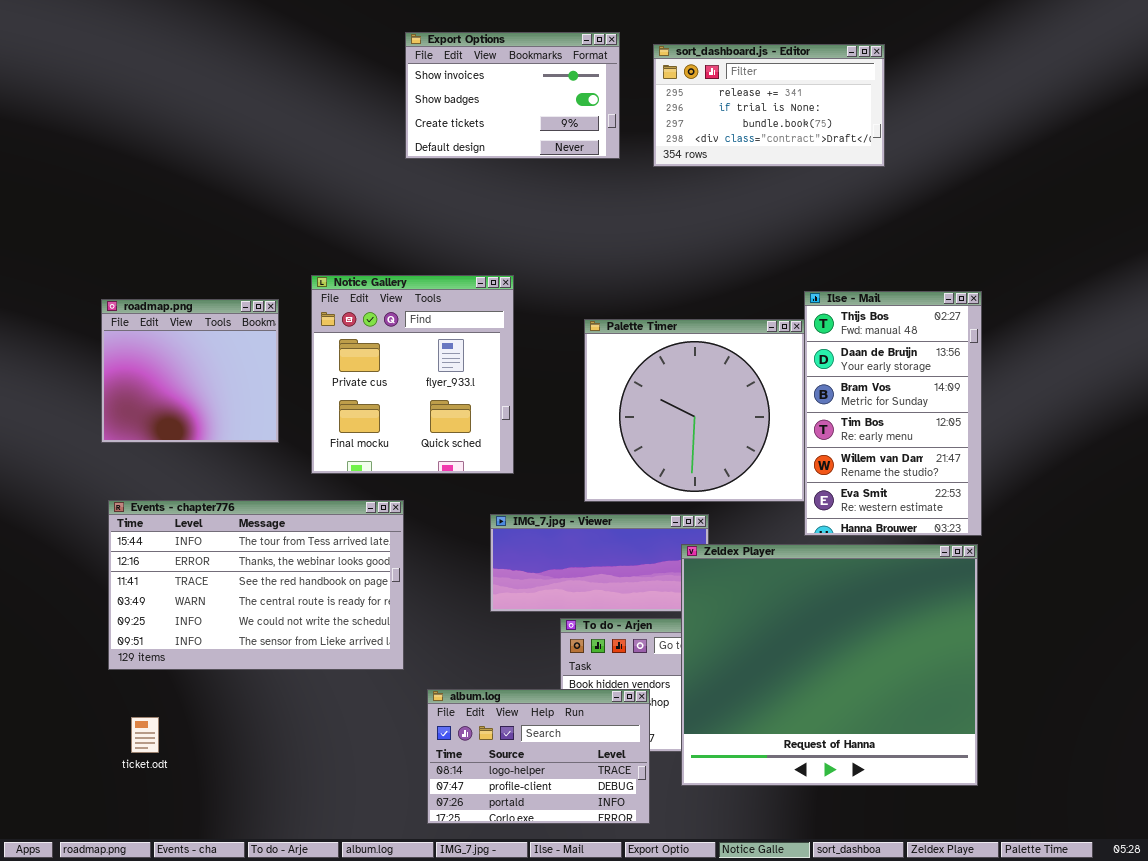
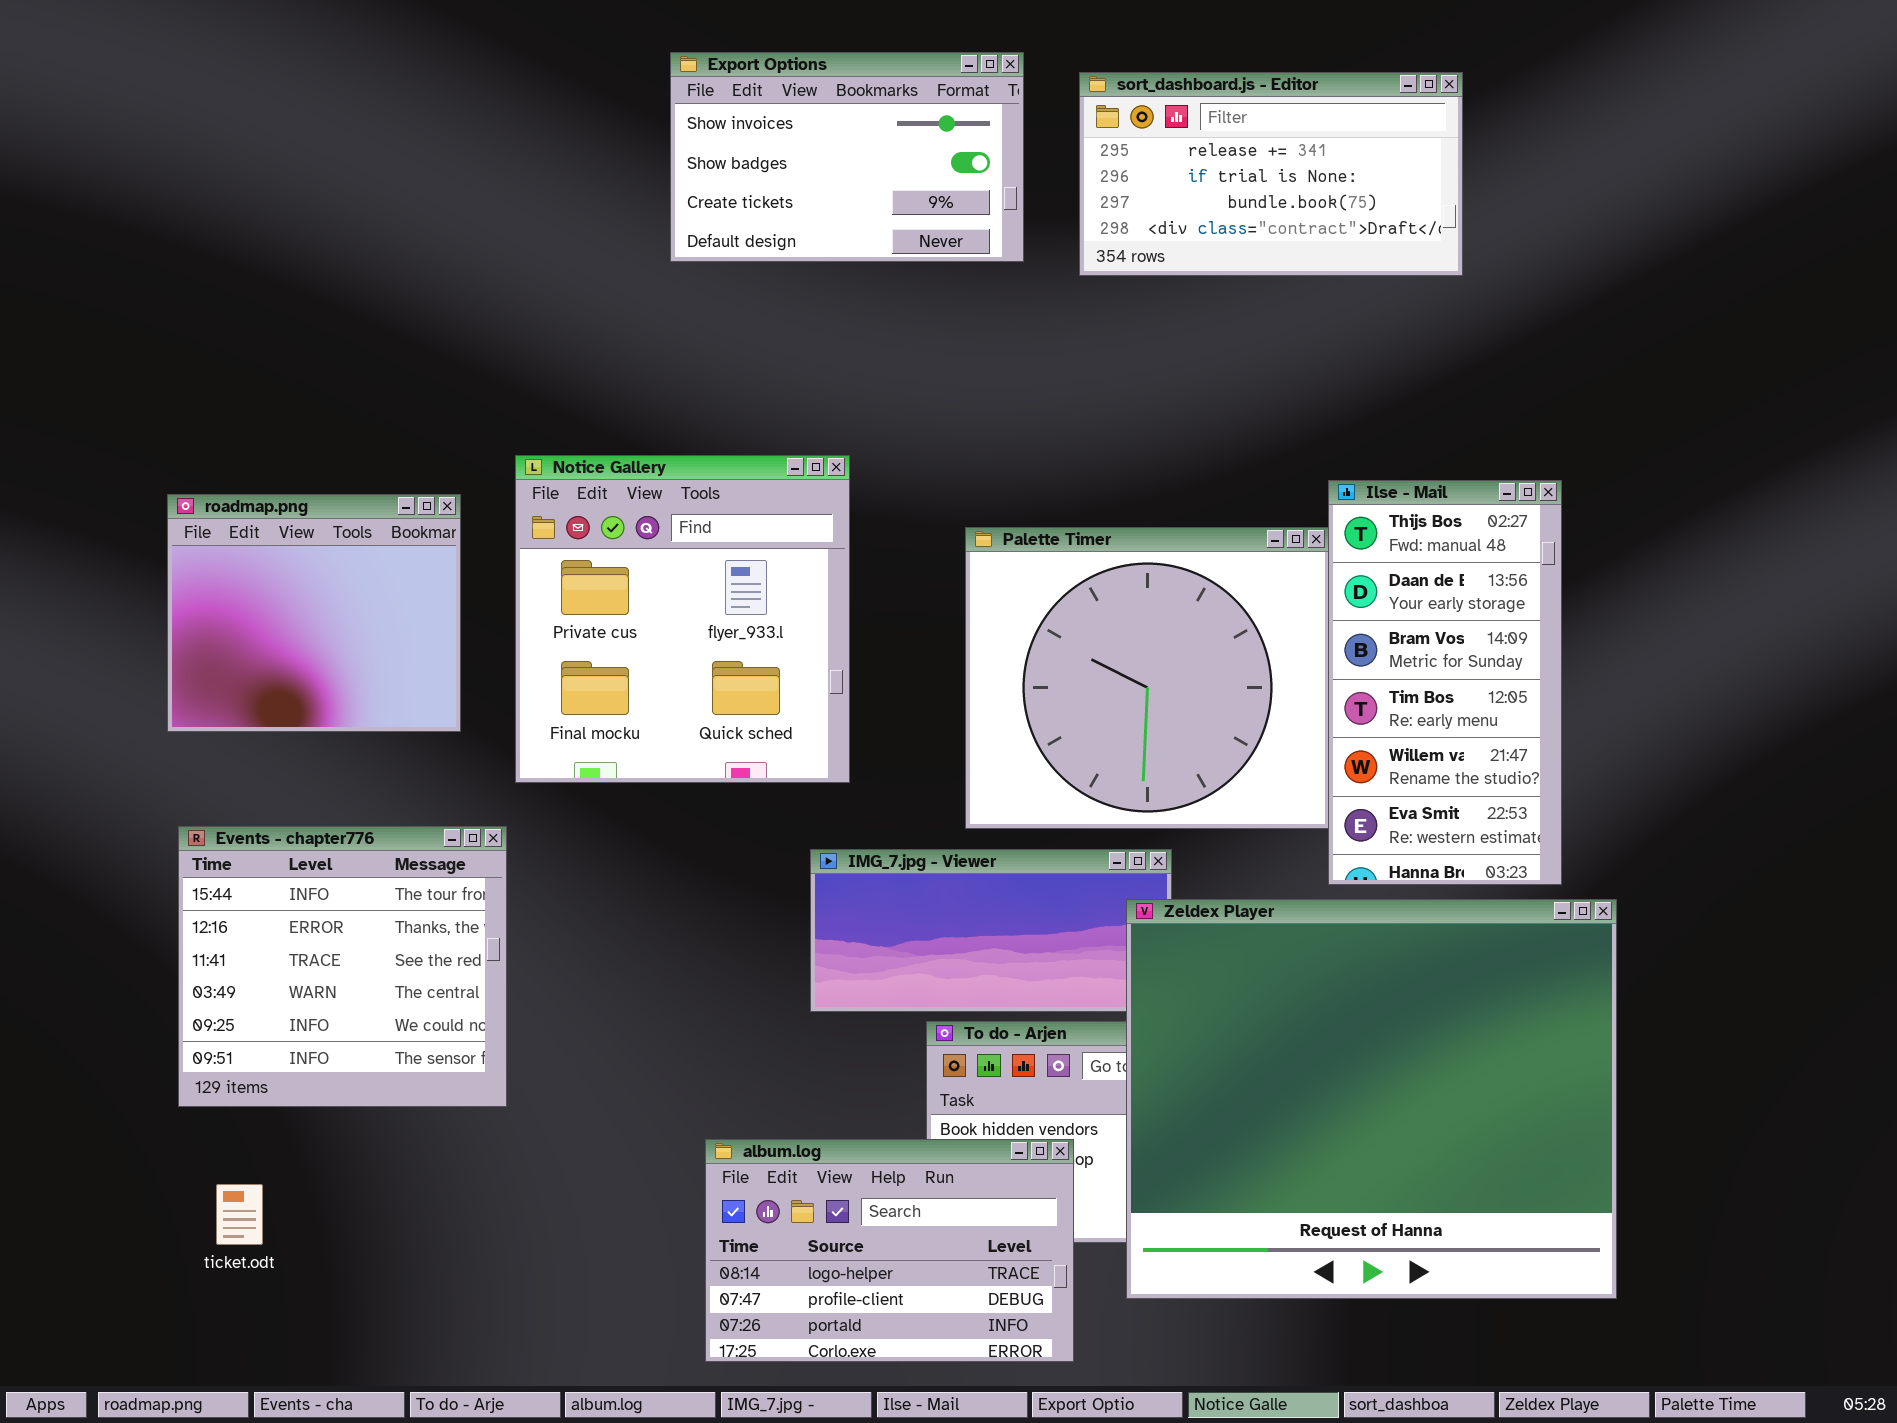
Ilse - Mail: [804,291,982,536] -> [1328,480,1562,885], resized
Events - chapter776: [108,500,404,670] -> [178,826,507,1107], resized

